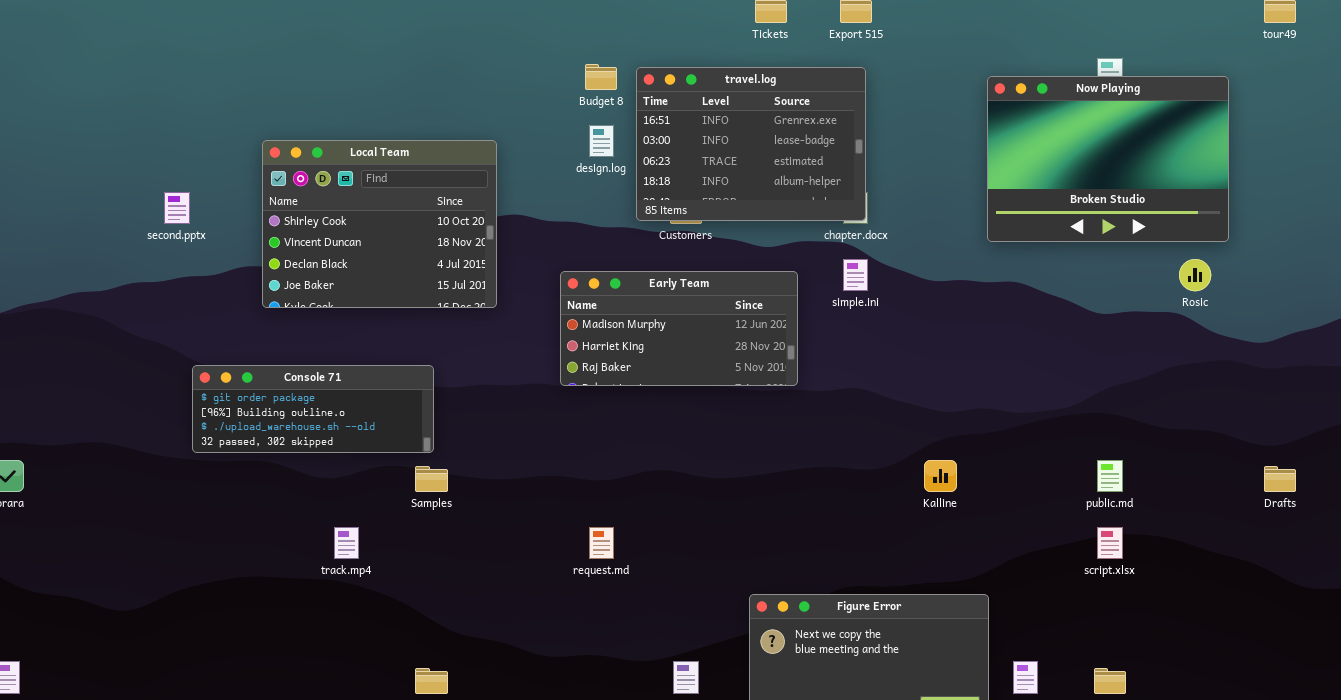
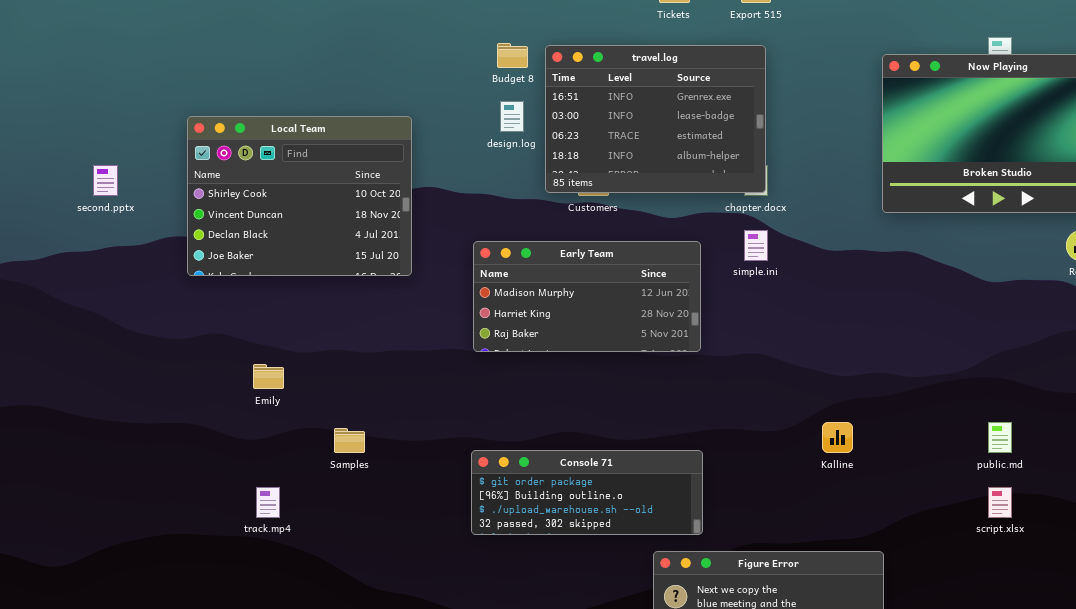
Console 71: [192,365,434,453] -> [471,450,703,535], moved

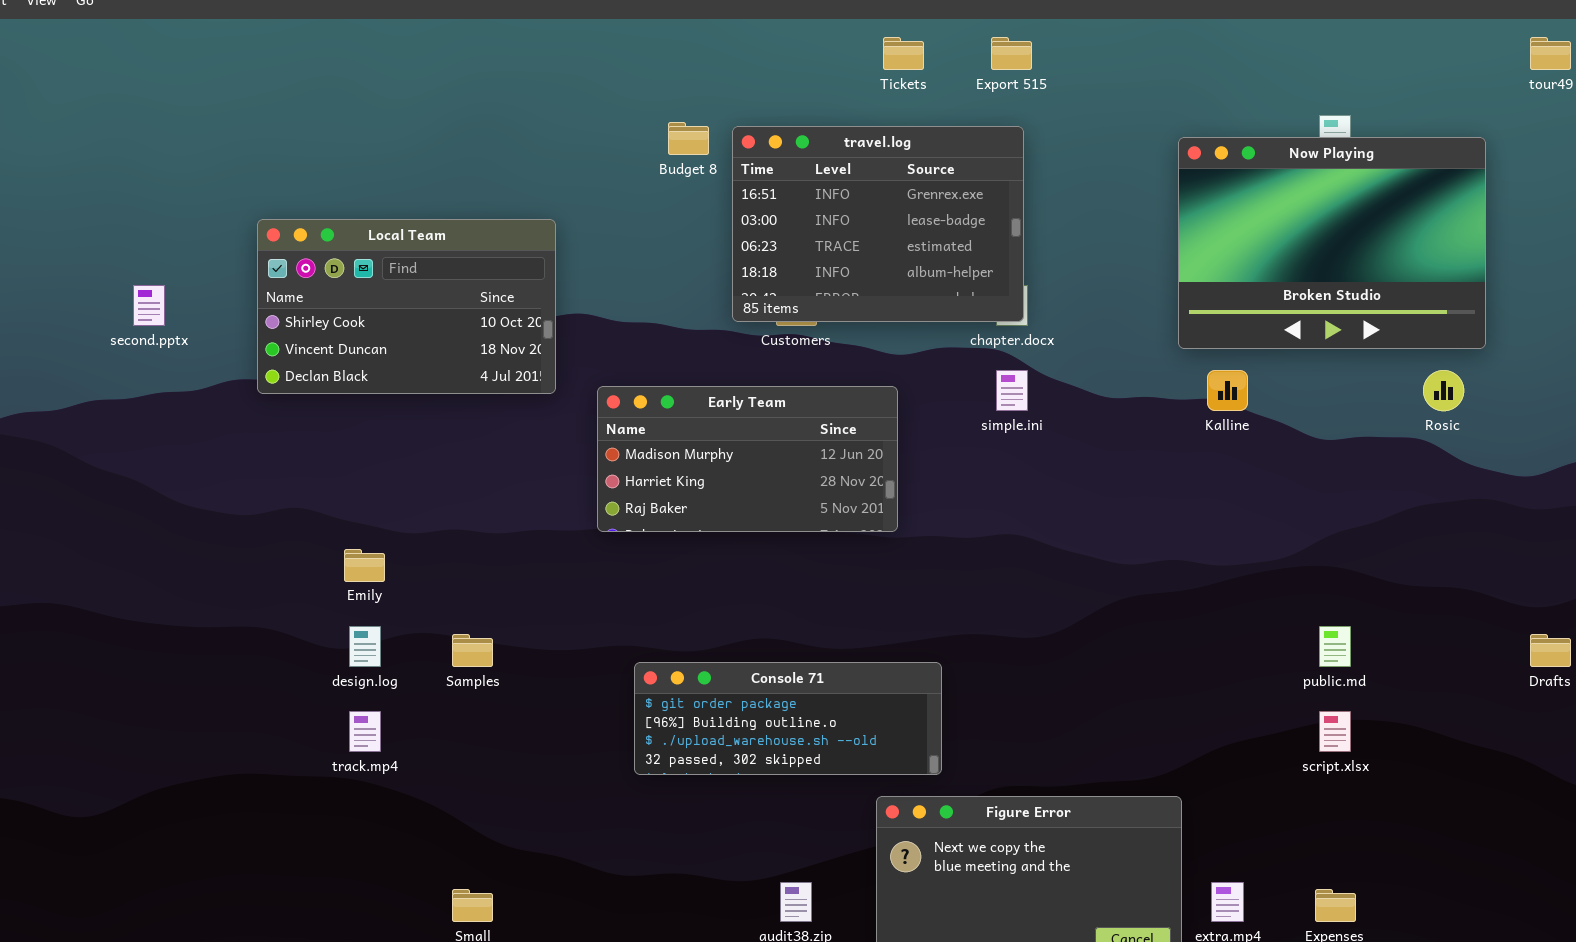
design.log: [500,101,524,132] -> [349,626,381,667], moved
Local Team: [187,116,412,276] -> [257,219,556,394], resized
Early Team: [473,241,701,352] -> [597,386,898,532], moved
Kalline: [822,422,853,453] -> [1207,370,1248,411], moved

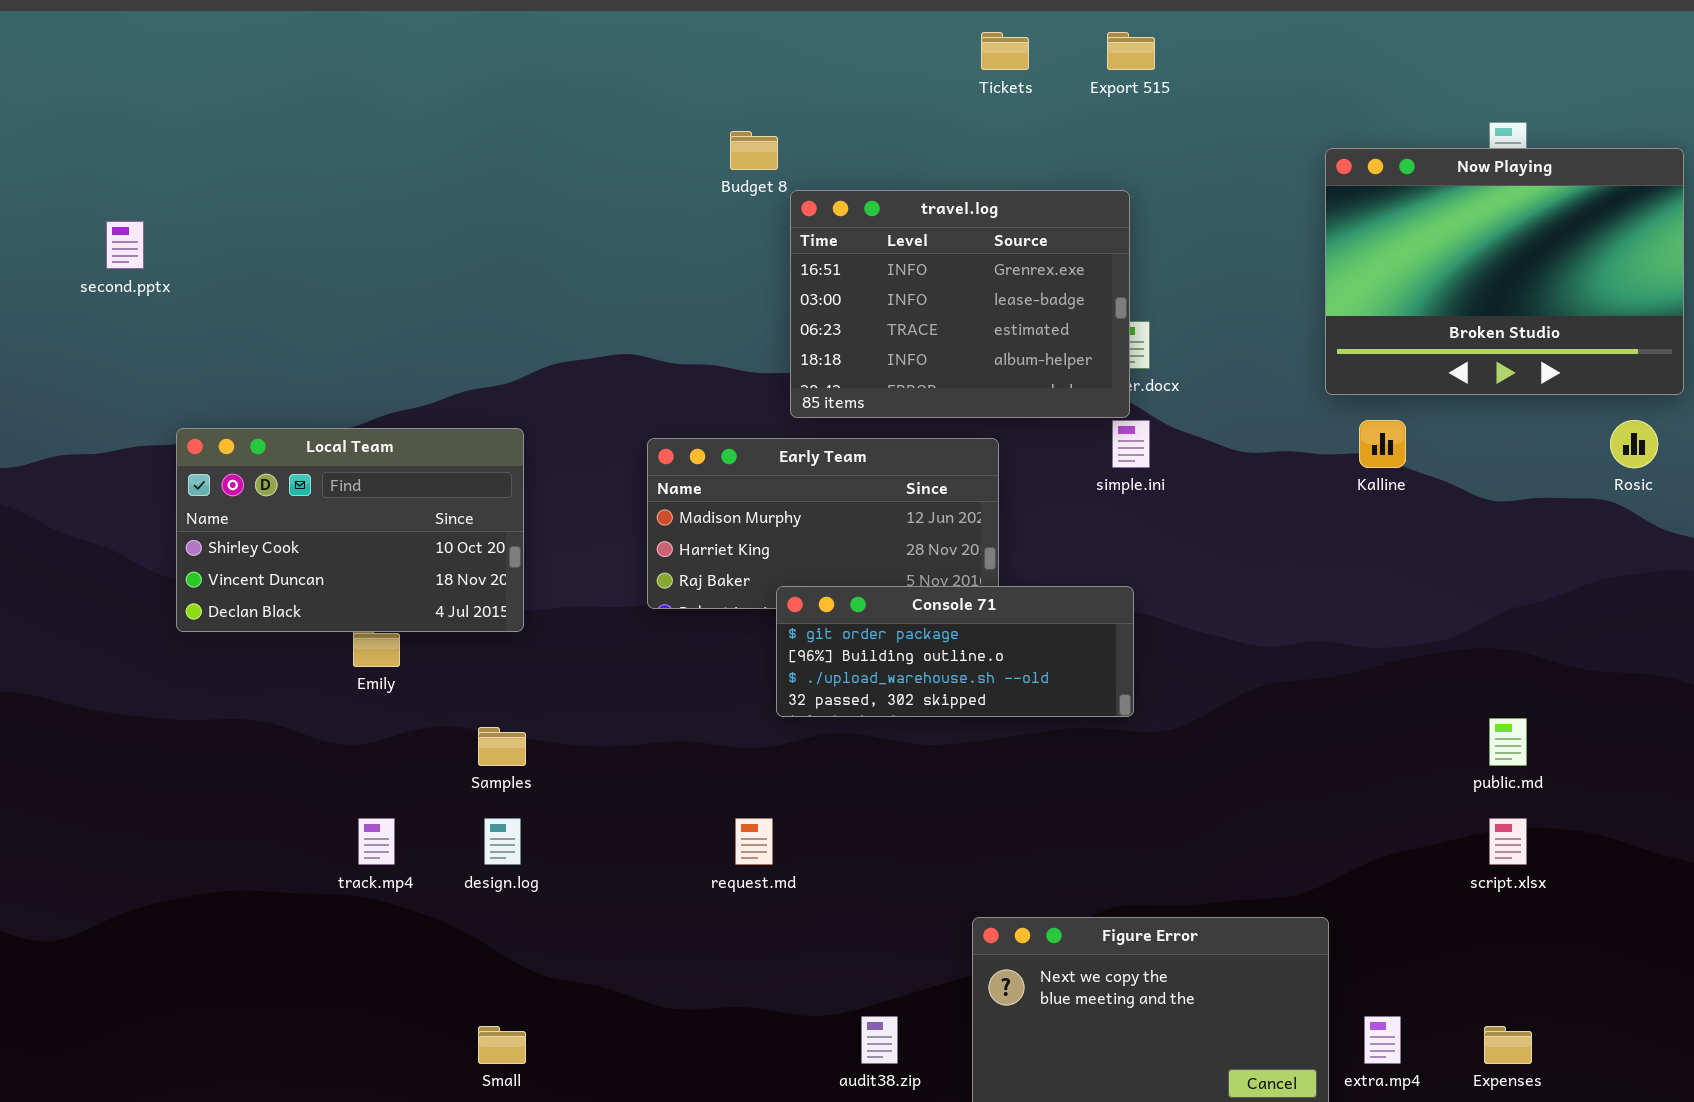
travel.log: [732,126,1024,322] -> [790,190,1130,418], moved
Local Team: [257,219,556,394] -> [176,428,524,632], moved
second.pptx: [133,285,165,326] -> [106,221,144,269], moved
design.log: [349,626,381,667] -> [484,818,521,865], moved
Console 71: [634,662,942,775] -> [776,586,1134,717], moved

